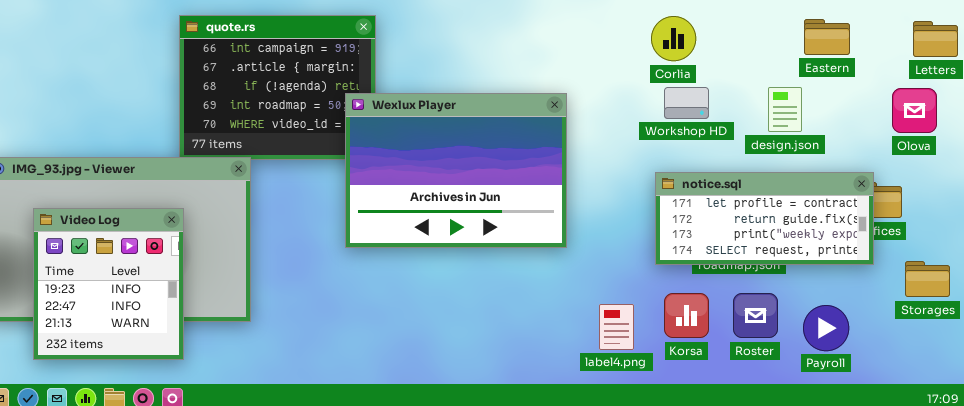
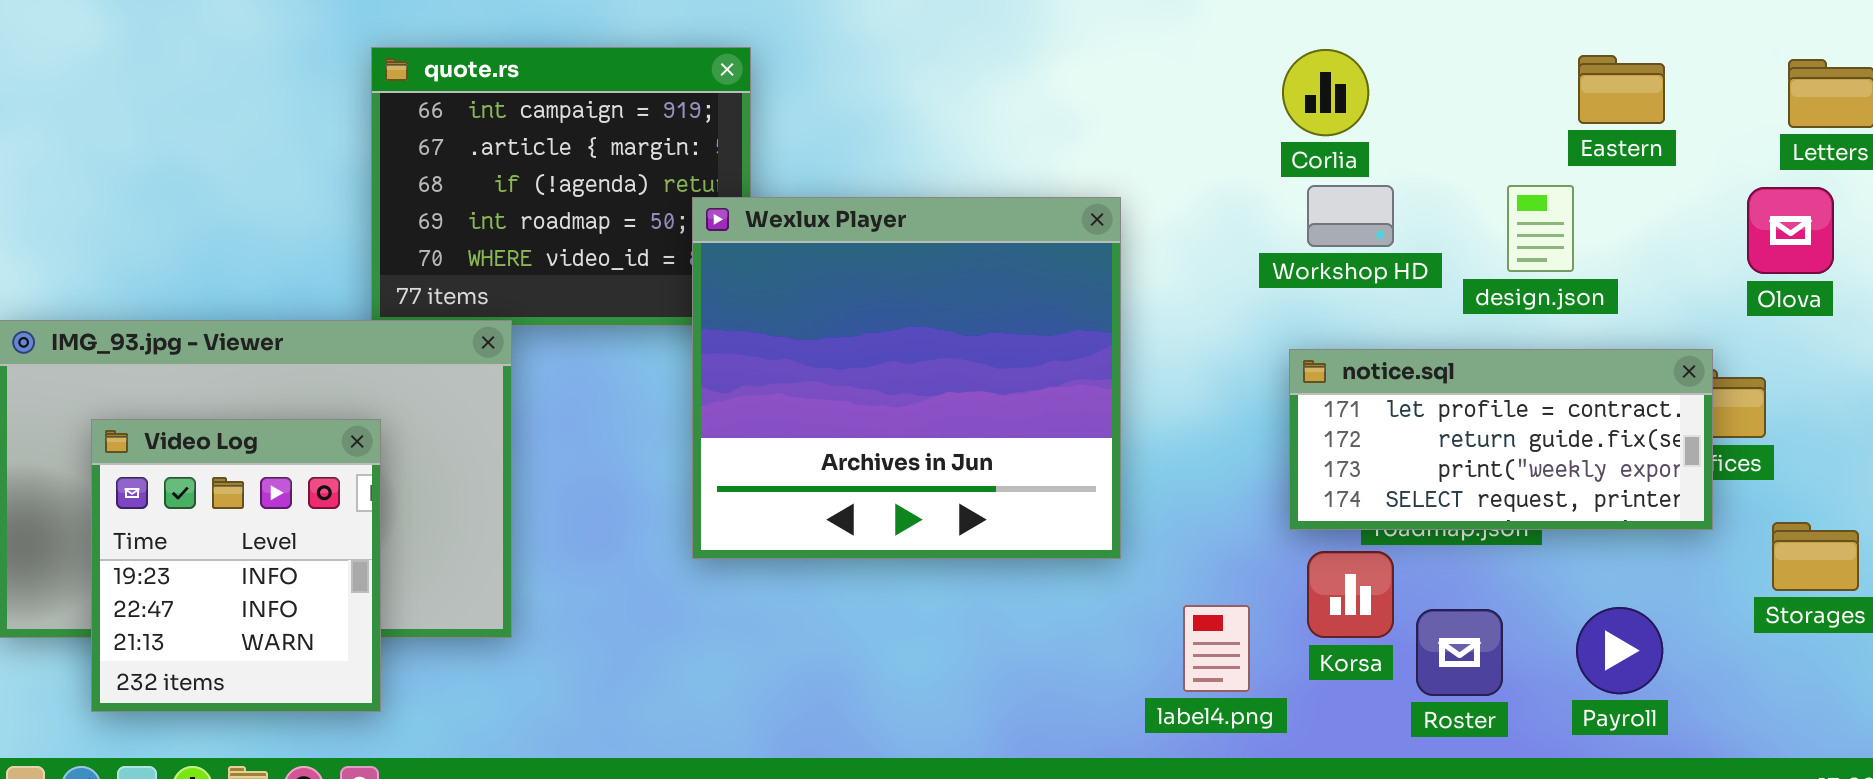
Wexlux Player: [345,93,567,248] -> [692,197,1121,559], resized
Korsa: [664,293,709,338] -> [1307,551,1394,638], moved
Roster: [733,293,778,338] -> [1416,609,1503,696], moved

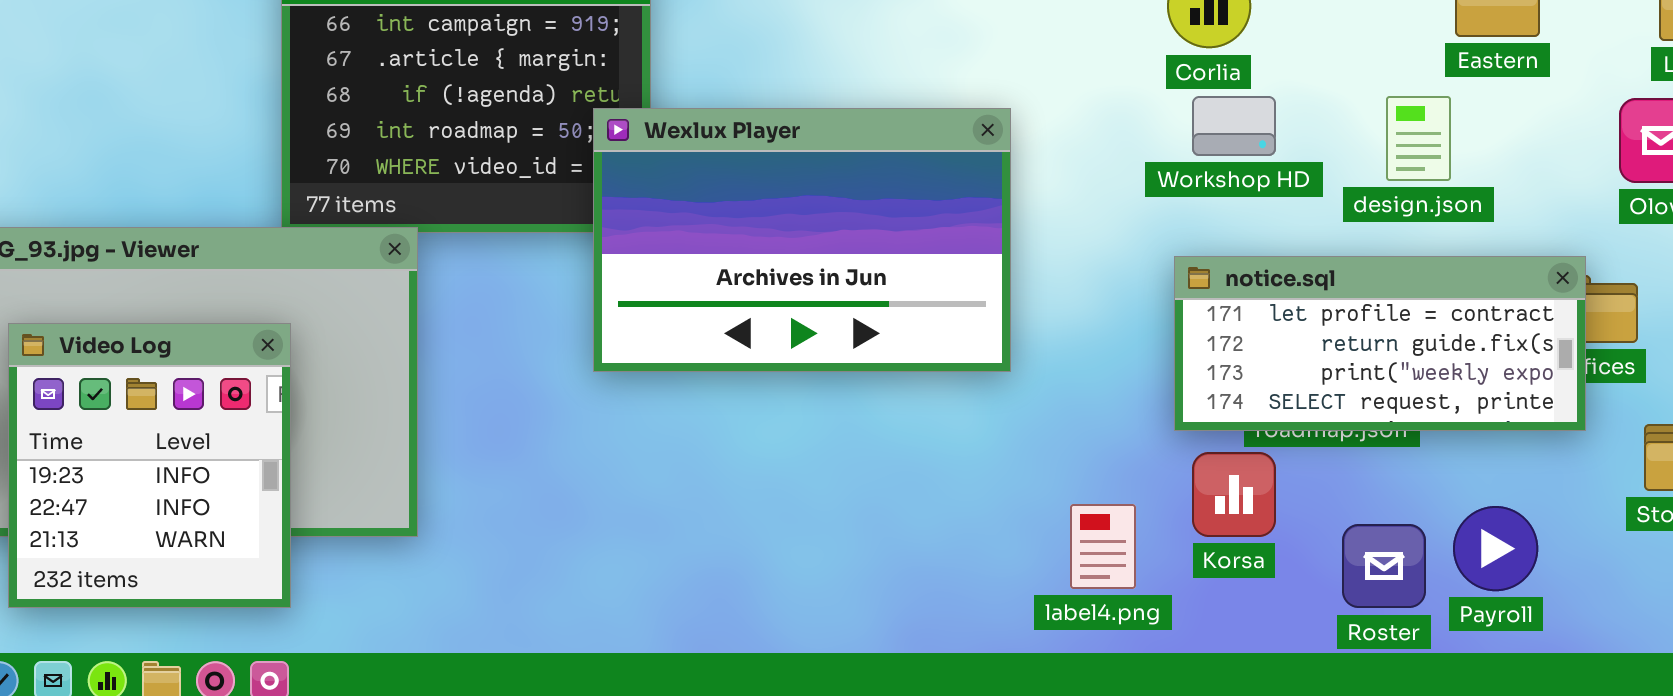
Wexlux Player: [692,197,1121,559] -> [593,108,1011,372], resized
Roster: [1416,609,1503,696] -> [1342,524,1426,608], moved

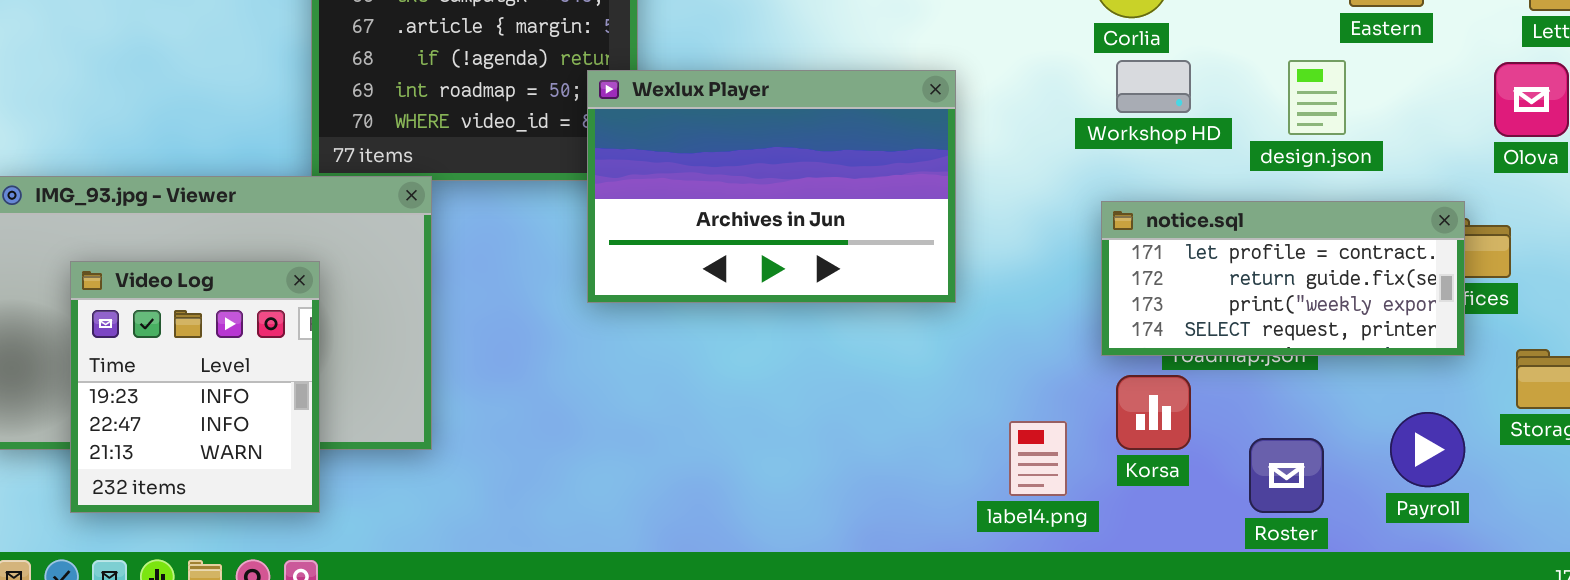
Payroll: [1453,506,1538,591] -> [1390,412,1465,487], moved

